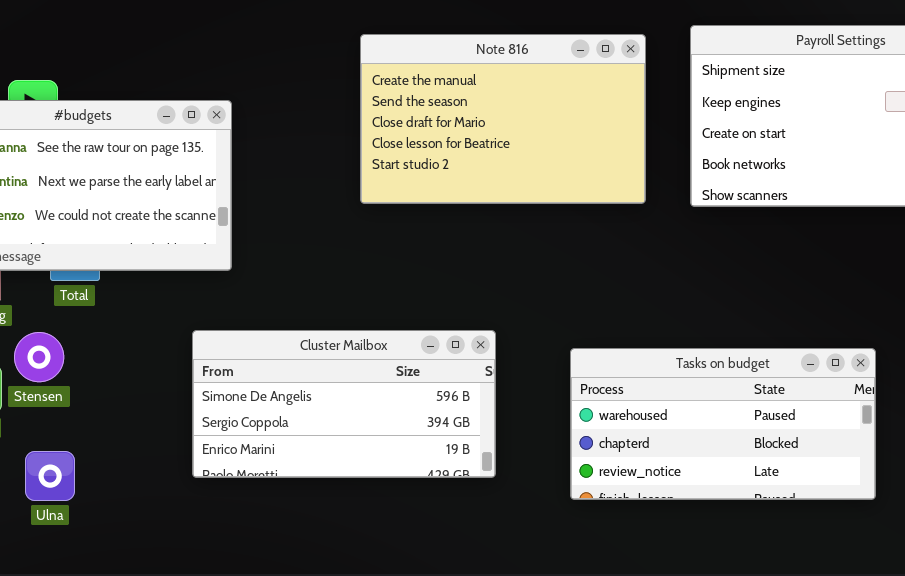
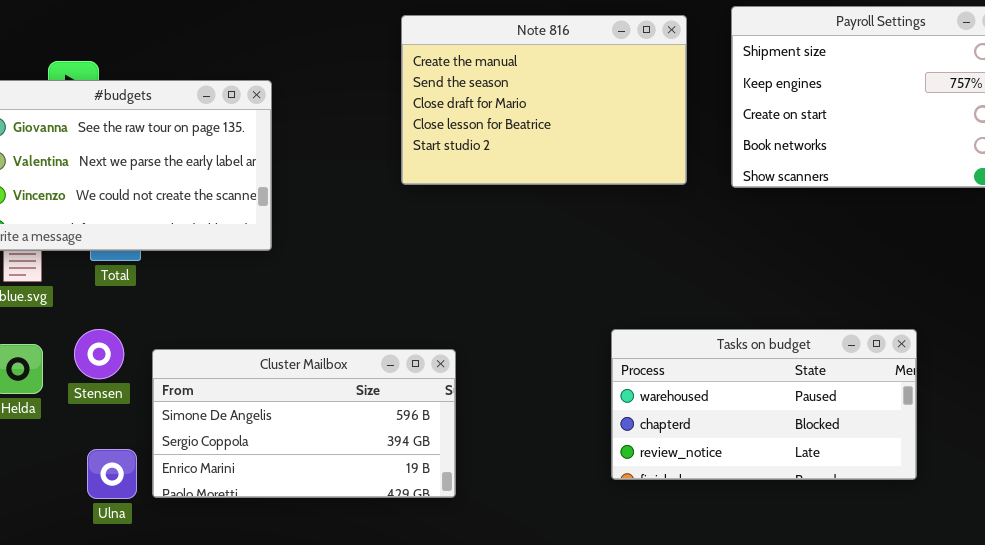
Cluster Mailbox: [192,330,496,478] -> [152,349,456,498], moved
Stensen: [14,332,64,382] -> [74,329,124,379], moved
Ulna: [25,451,75,501] -> [87,449,137,499], moved

